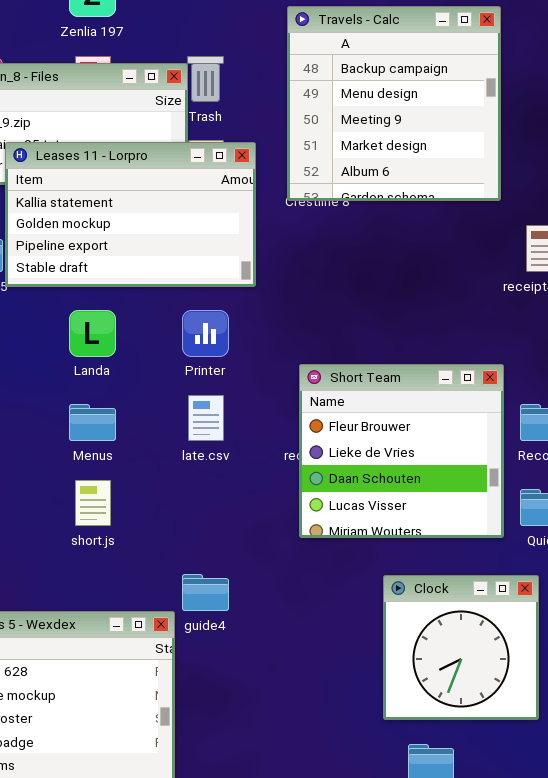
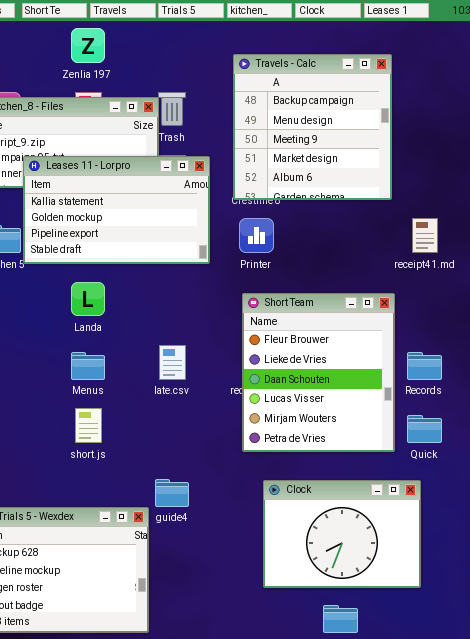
Printer: [182,310,229,357] -> [239,218,274,253], moved
Short Team: [299,364,504,538] -> [242,293,395,452], resized
Clock: [383,575,539,720] -> [263,480,421,588], resized

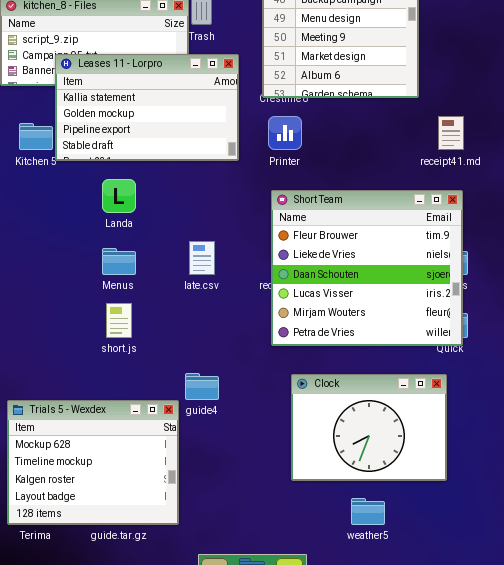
Short Team: [242,293,395,452] -> [271,190,463,346], resized

